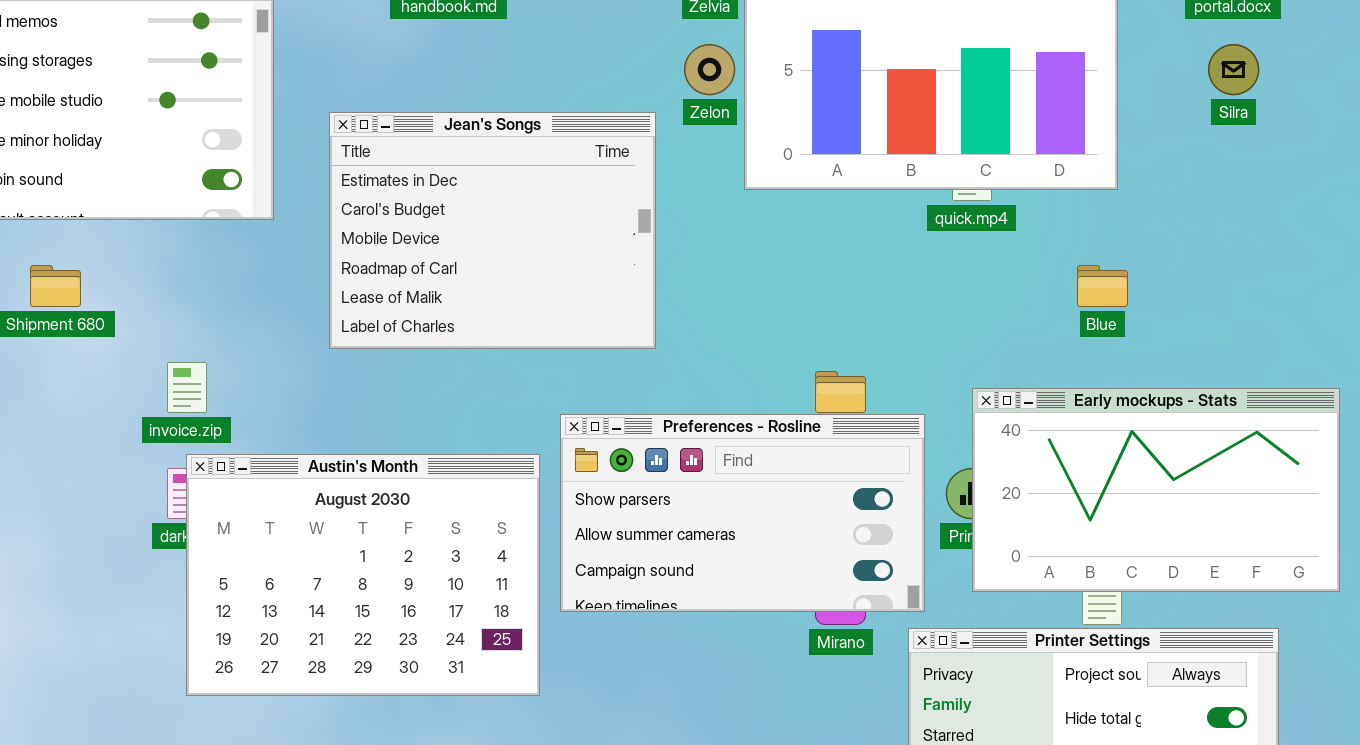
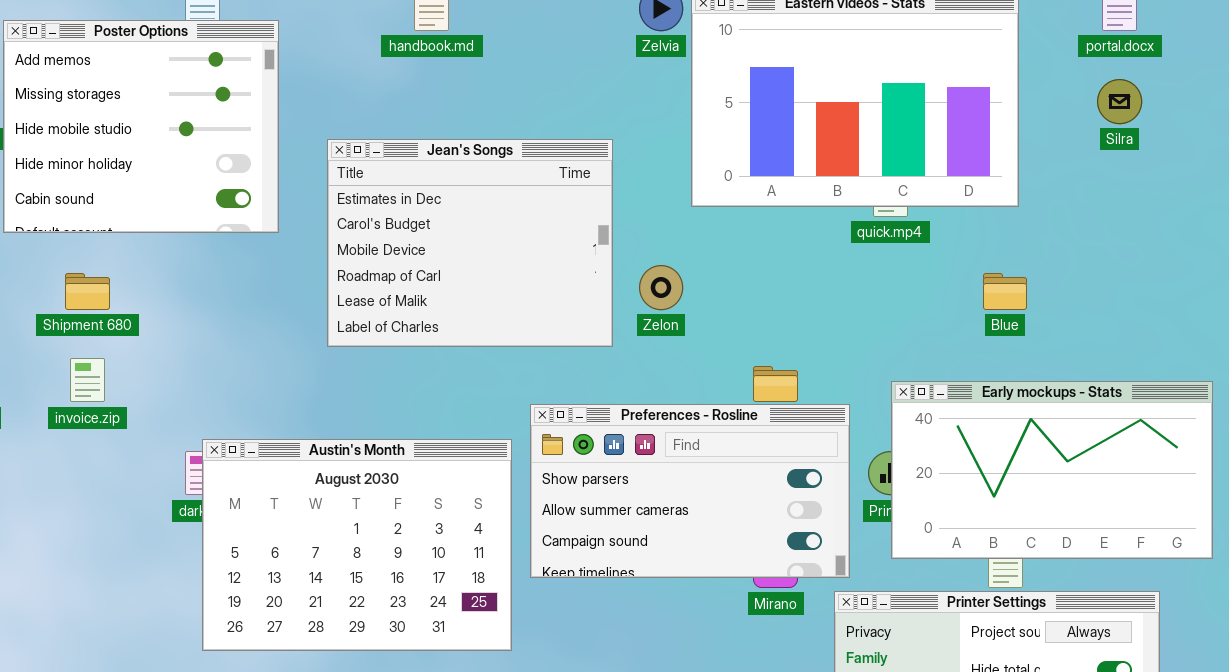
Zelon: [684,44,735,95] -> [639,265,683,310], moved
invoice.zip: [167,362,207,413] -> [70,358,105,402], moved

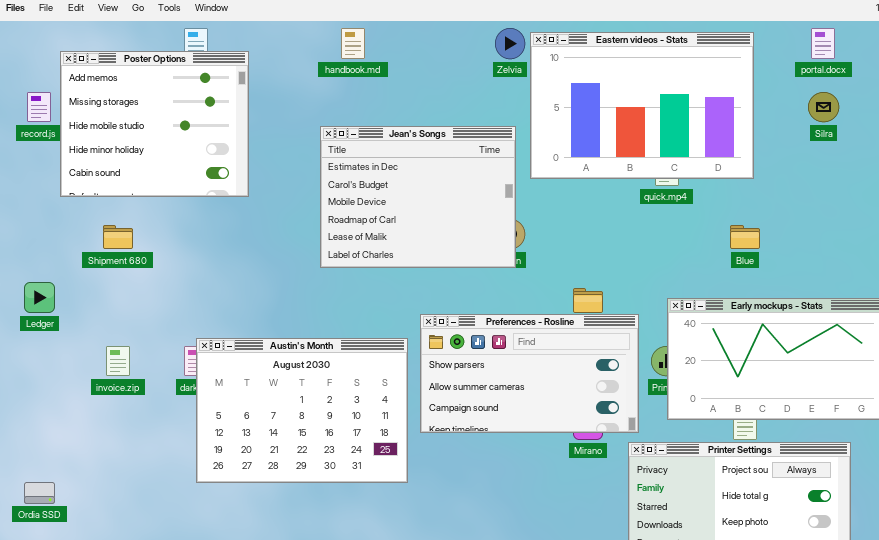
Jean's Songs: [327,139,613,347] -> [320,126,516,268], moved
invoice.zip: [70,358,105,402] -> [106,346,130,376], moved

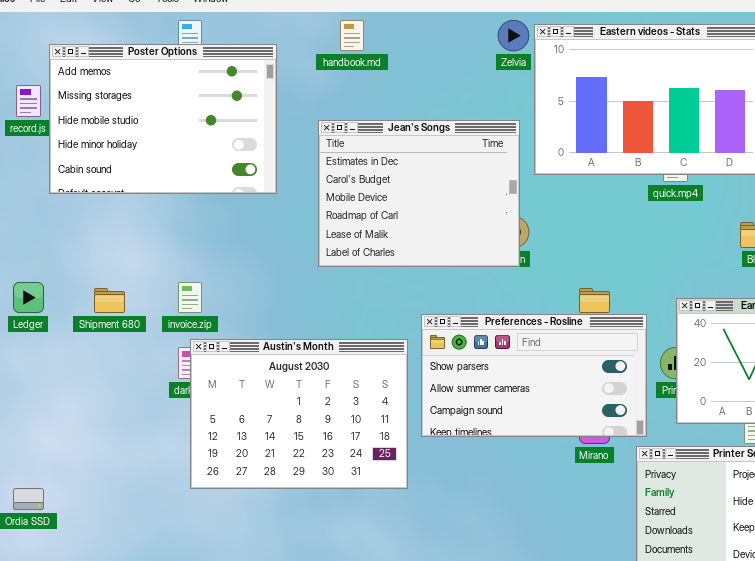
Poster Options: [60,51,249,197] -> [49,44,277,194], resized
Shipment 680: [103,225,133,249] -> [94,288,125,313], moved
invoice.zip: [106,346,130,376] -> [178,282,202,313], moved

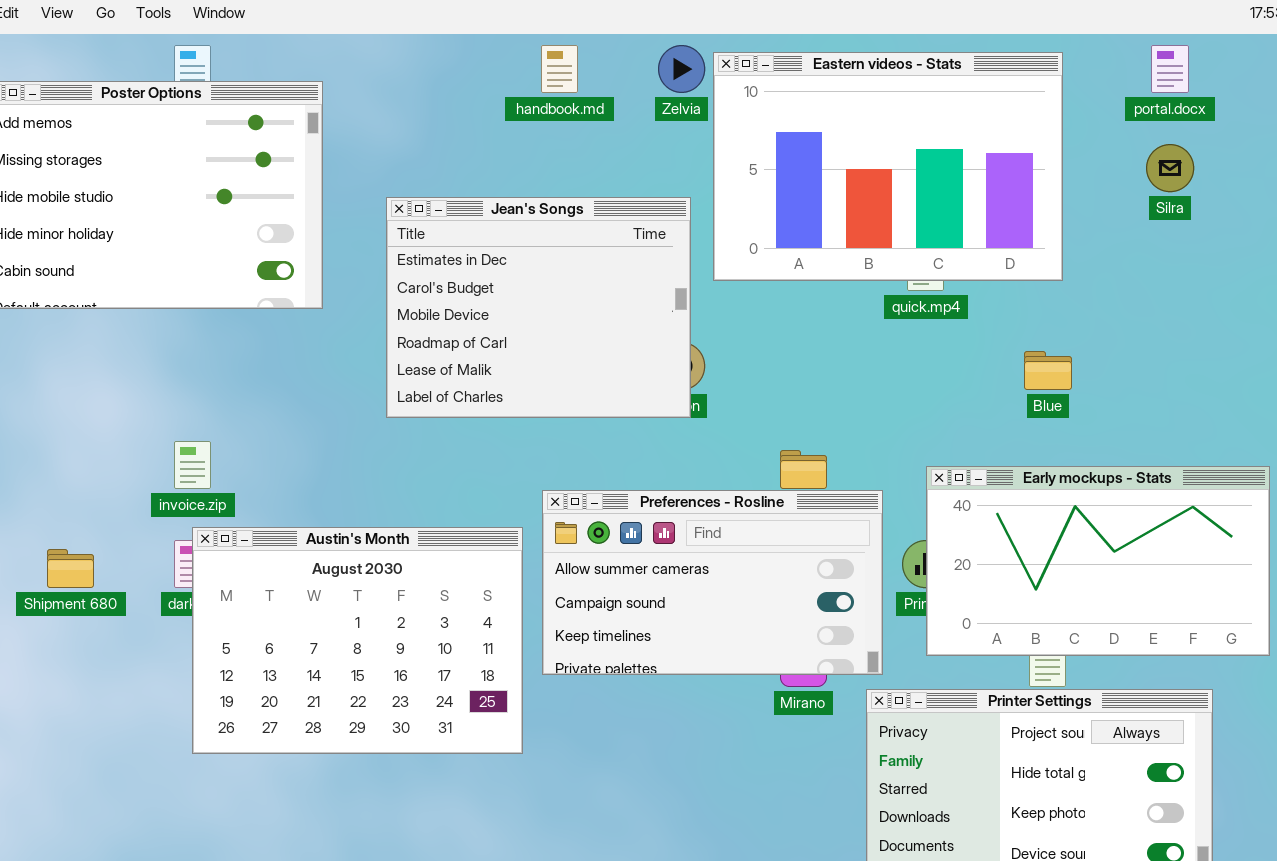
handbook.md: [340,20,364,51] -> [541,45,578,93], moved
Shipment 680: [94,288,125,313] -> [47,549,94,588], moved
Preferences - Rosline: [421,314,647,437] -> [542,490,883,675], scrolled down 1 row

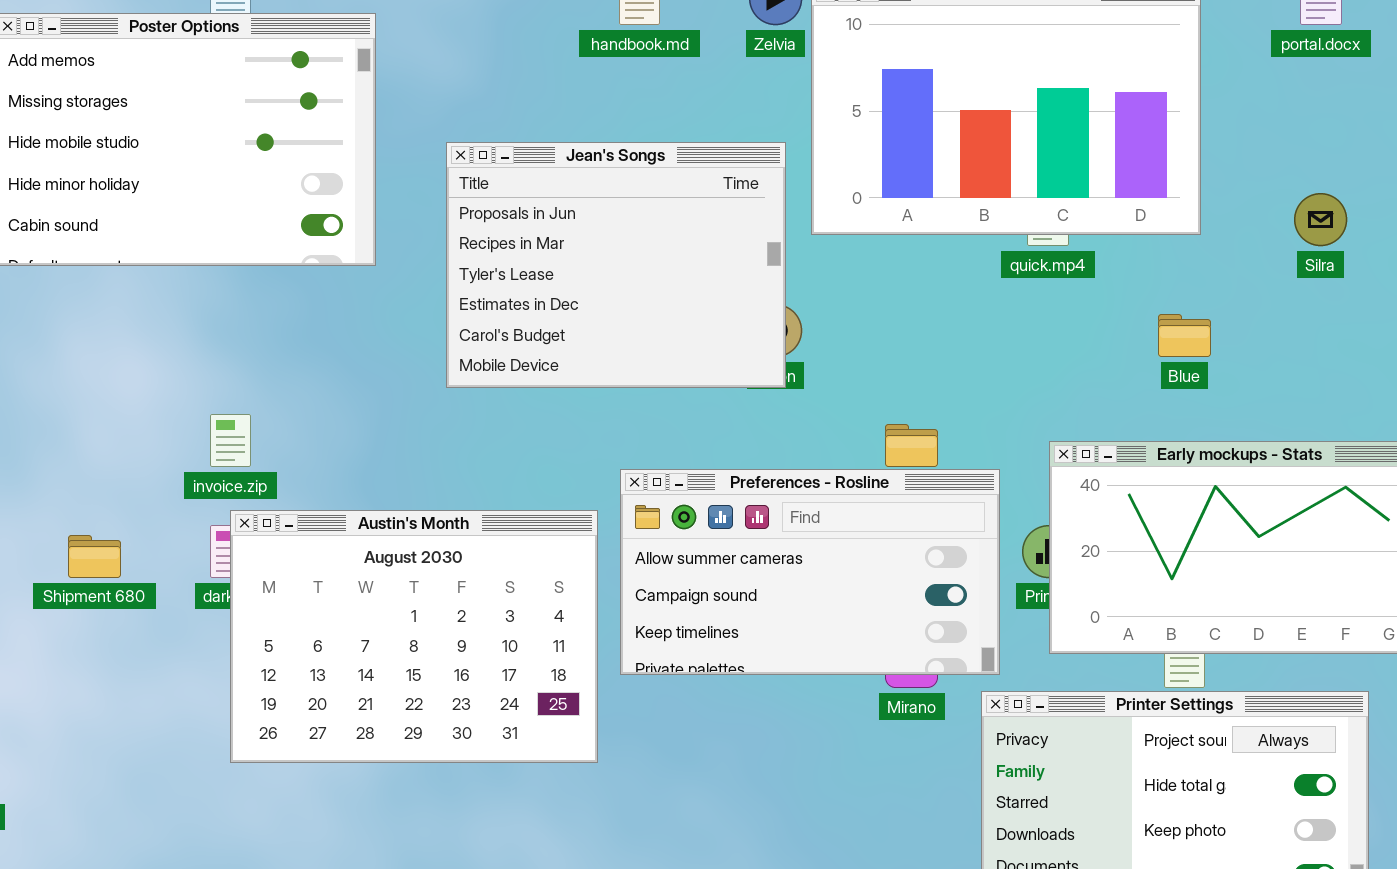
Silra: [1146,144,1194,192] -> [1294,193,1347,246], moved
Jean's Songs: [386,197,691,418] -> [446,142,786,388], scrolled up 3 rows

